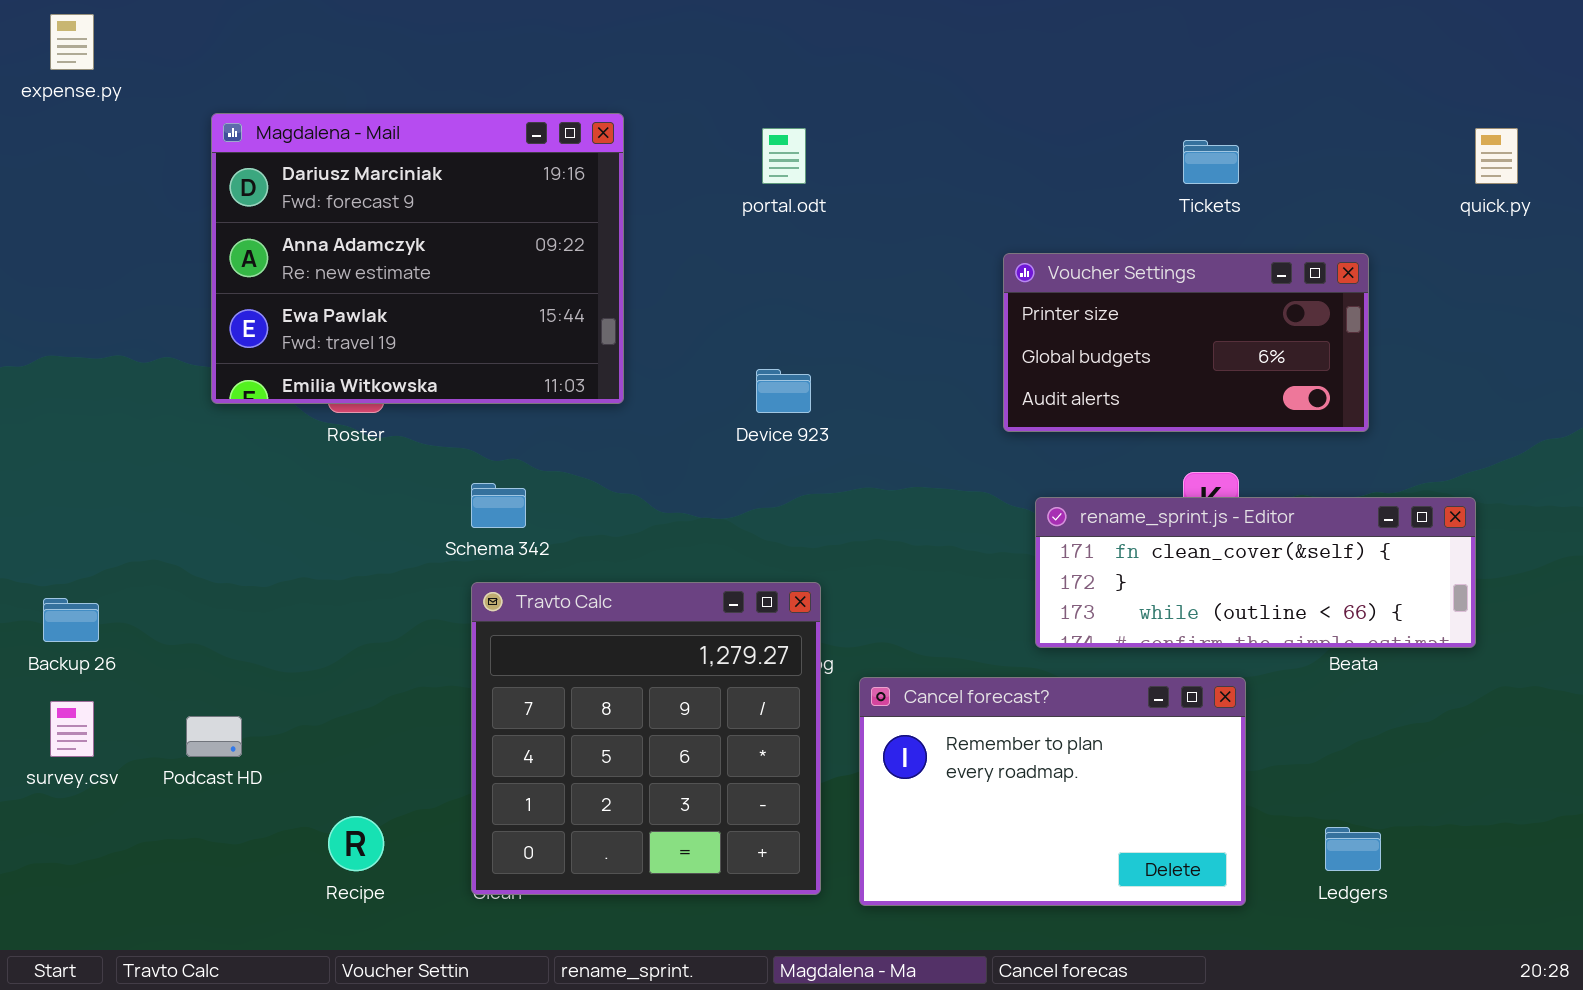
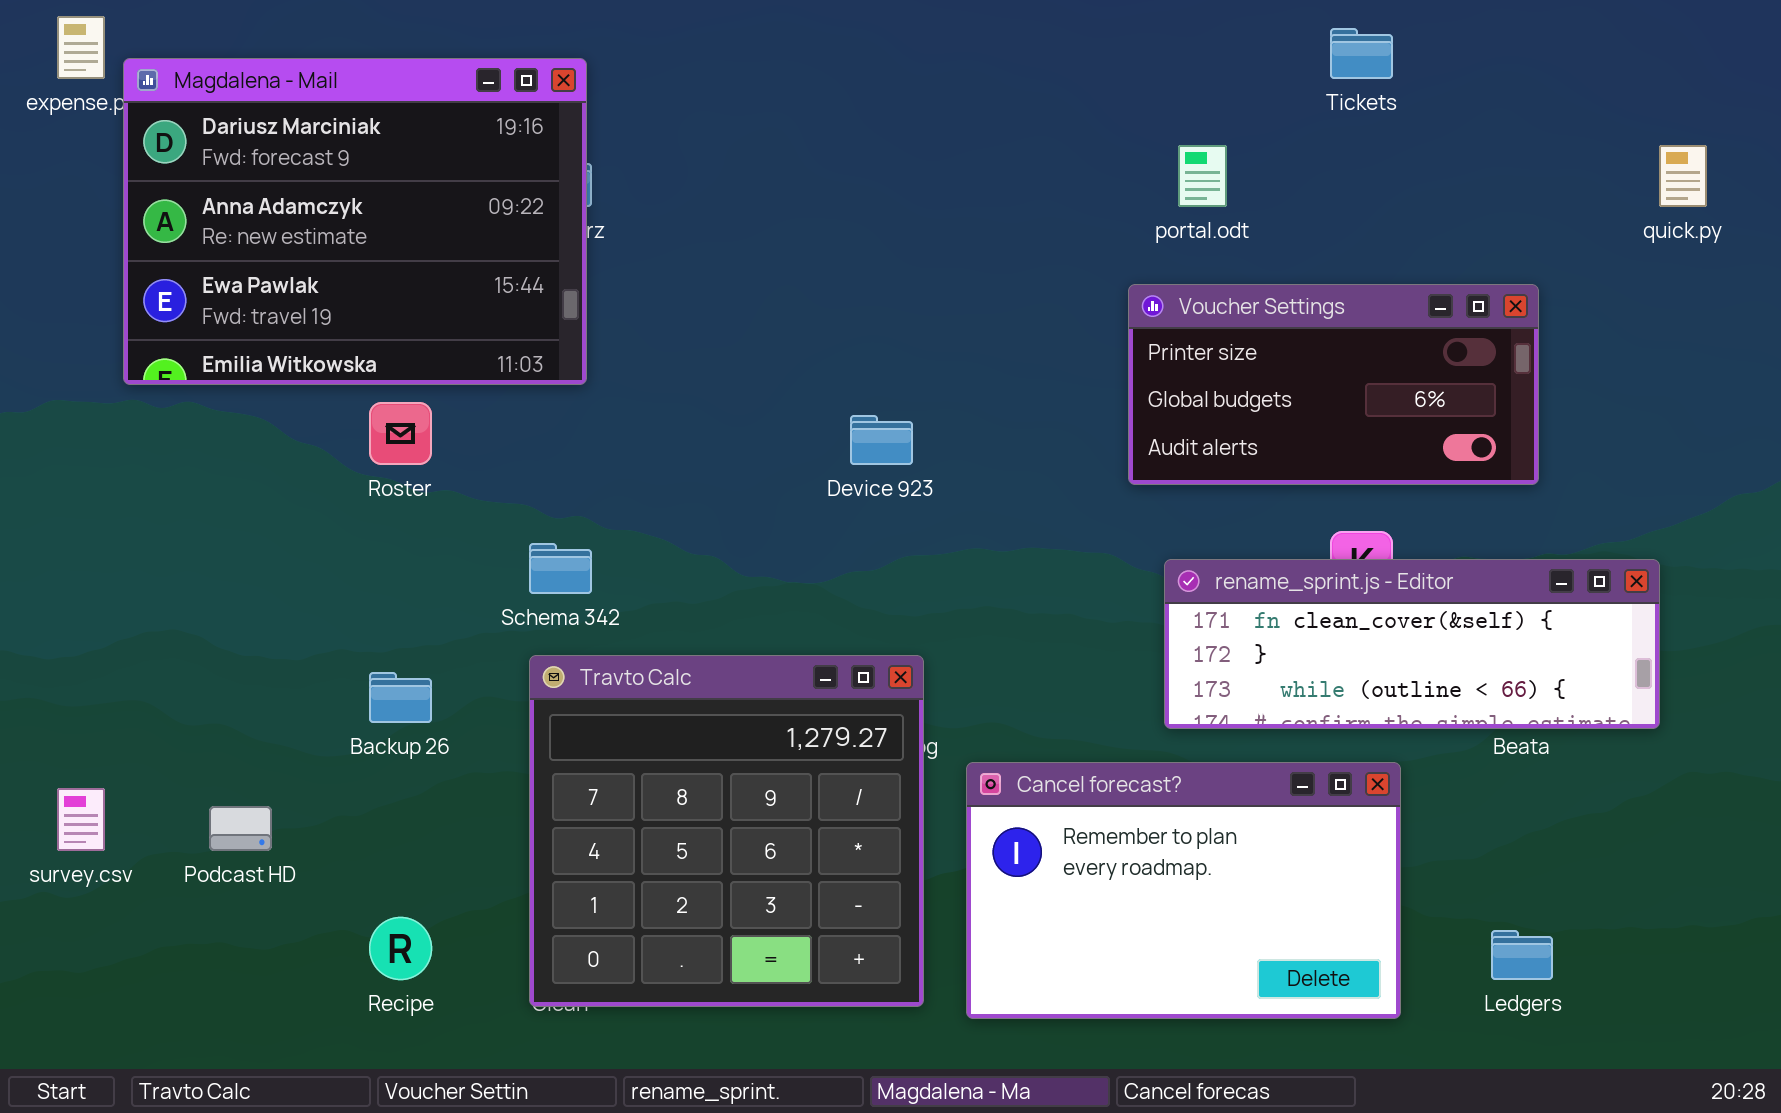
Magdalena - Mail: [211,113,624,404] -> [123,58,587,385], moved
portal.odt: [762,128,806,184] -> [1178,145,1227,207], moved
Tickets: [1183,140,1239,184] -> [1330,28,1393,79], moved
Backup 26: [43,598,99,642] -> [369,672,432,723], moved

